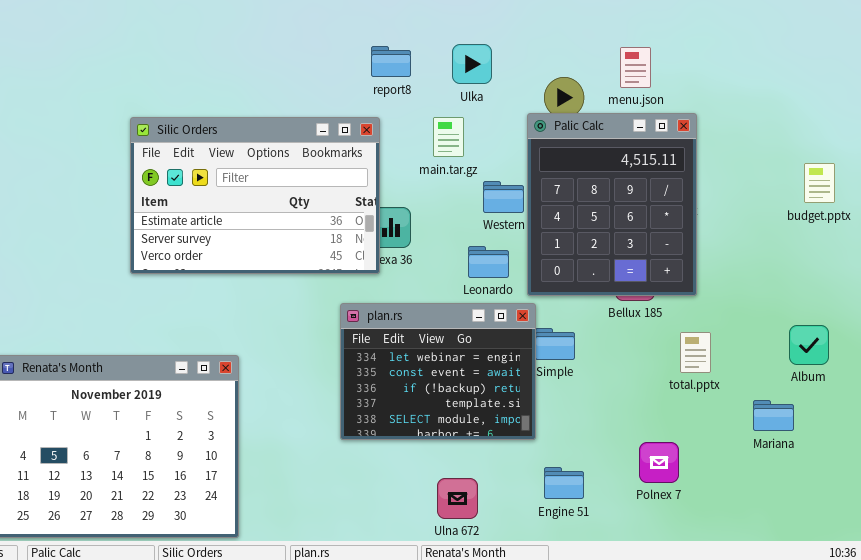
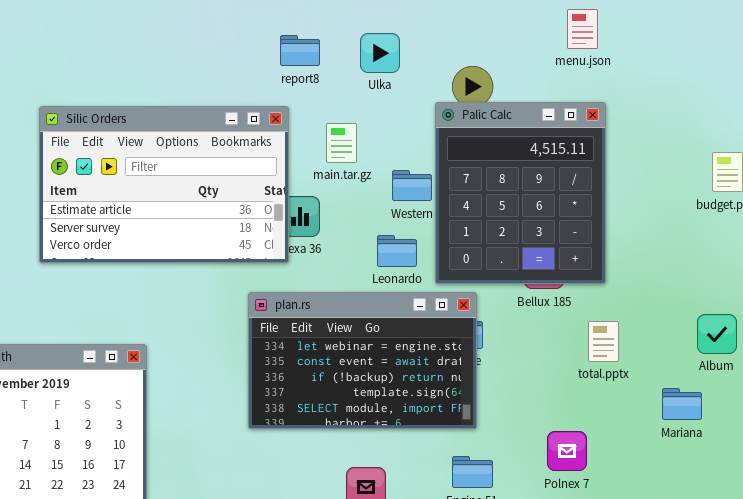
menu.json: [620,47,651,88] -> [567,9,598,49], moved
main.tar.gz: [433,117,464,157] -> [326,123,357,163], moved
plan.rs: [340,303,536,440] -> [248,292,477,429], resized

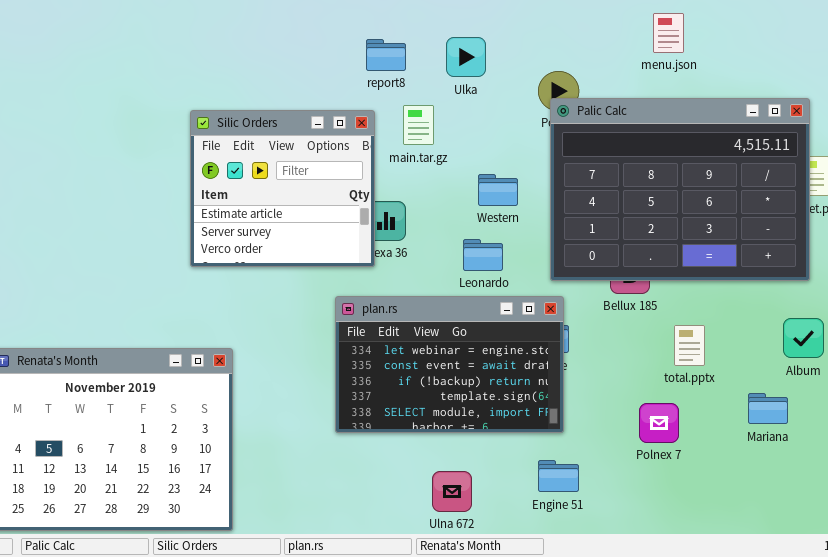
Palic Calc: [435,102,606,284] -> [550,98,810,281], moved, resized
Silic Orders: [39,106,289,263] -> [190,110,375,267], resized
main.tar.gz: [326,123,357,163] -> [403,105,434,145], moved
Polnex 7: [547,431,587,471] -> [639,403,679,443], moved

